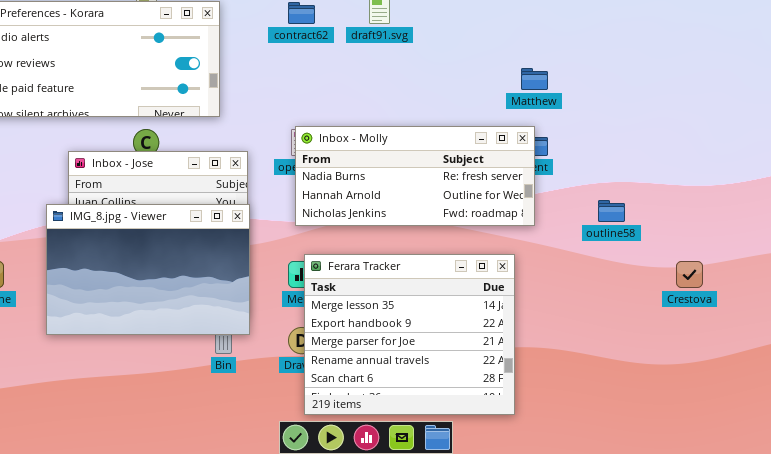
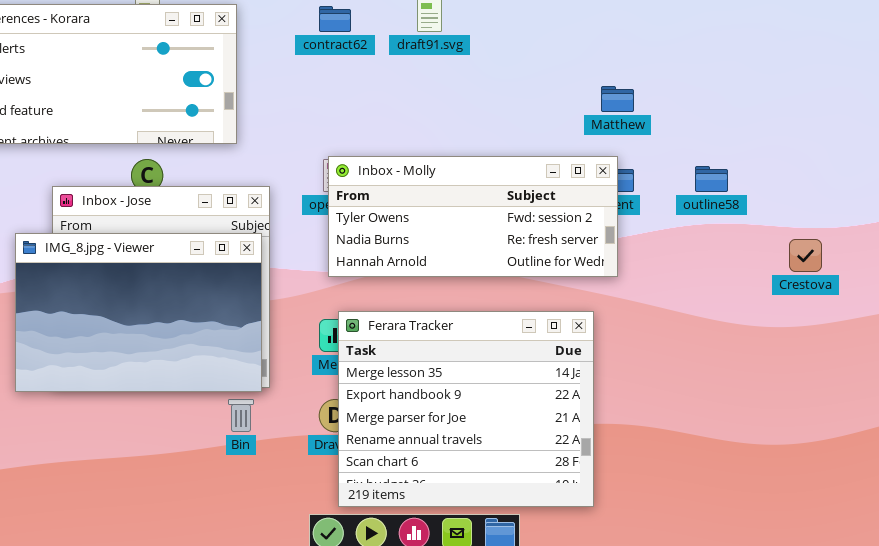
Inbox - Molly: [295,126,535,226] -> [328,156,618,277], scrolled up 1 row
outline58: [598,200,625,222] -> [695,166,728,192], moved
IMG_8.jpg - Viewer: [46,204,250,335] -> [15,233,262,392], moved
Crestova: [676,261,703,288] -> [789,239,822,272], moved

